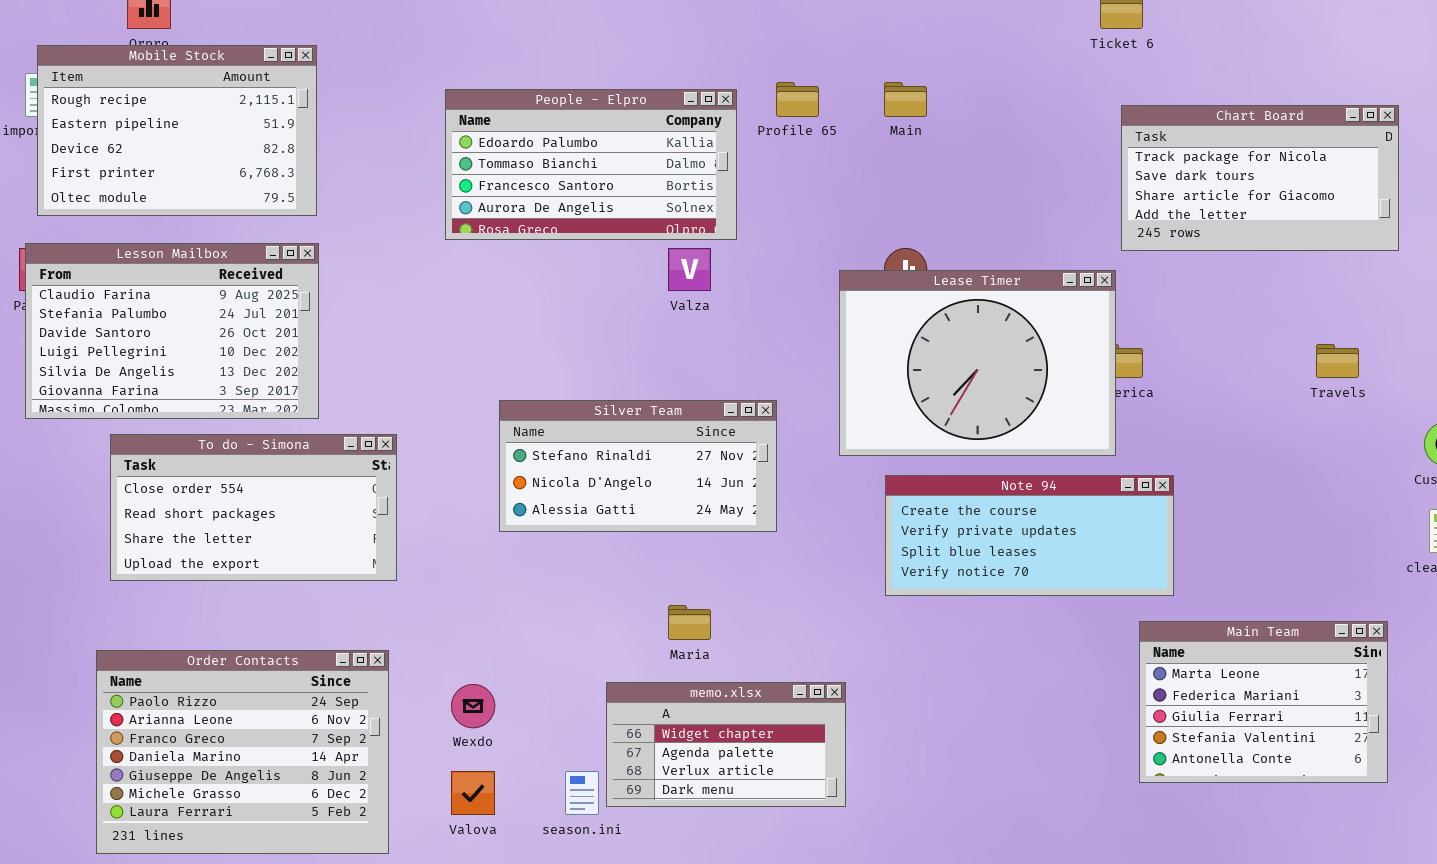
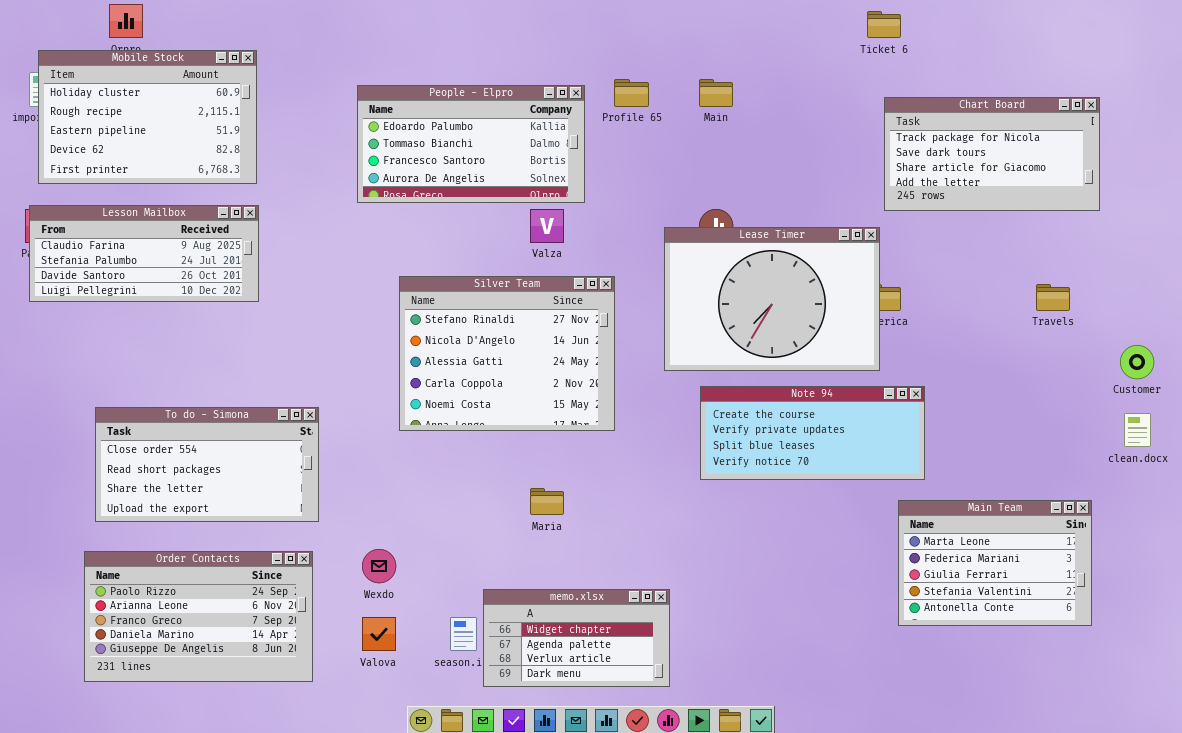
Mobile Stock: [37,45,317,216] -> [38,50,257,184], scrolled up 1 row
Lesson Mailbox: [25,243,319,419] -> [29,205,259,302], resized
Silver Team: [499,400,777,532] -> [399,276,615,431], resized
To do - Simona: [110,434,397,581] -> [95,407,319,522], moved
Order Contacts: [96,650,389,854] -> [84,551,313,682], resized
memo.xlsx: [606,682,846,807] -> [483,589,670,687], moved

